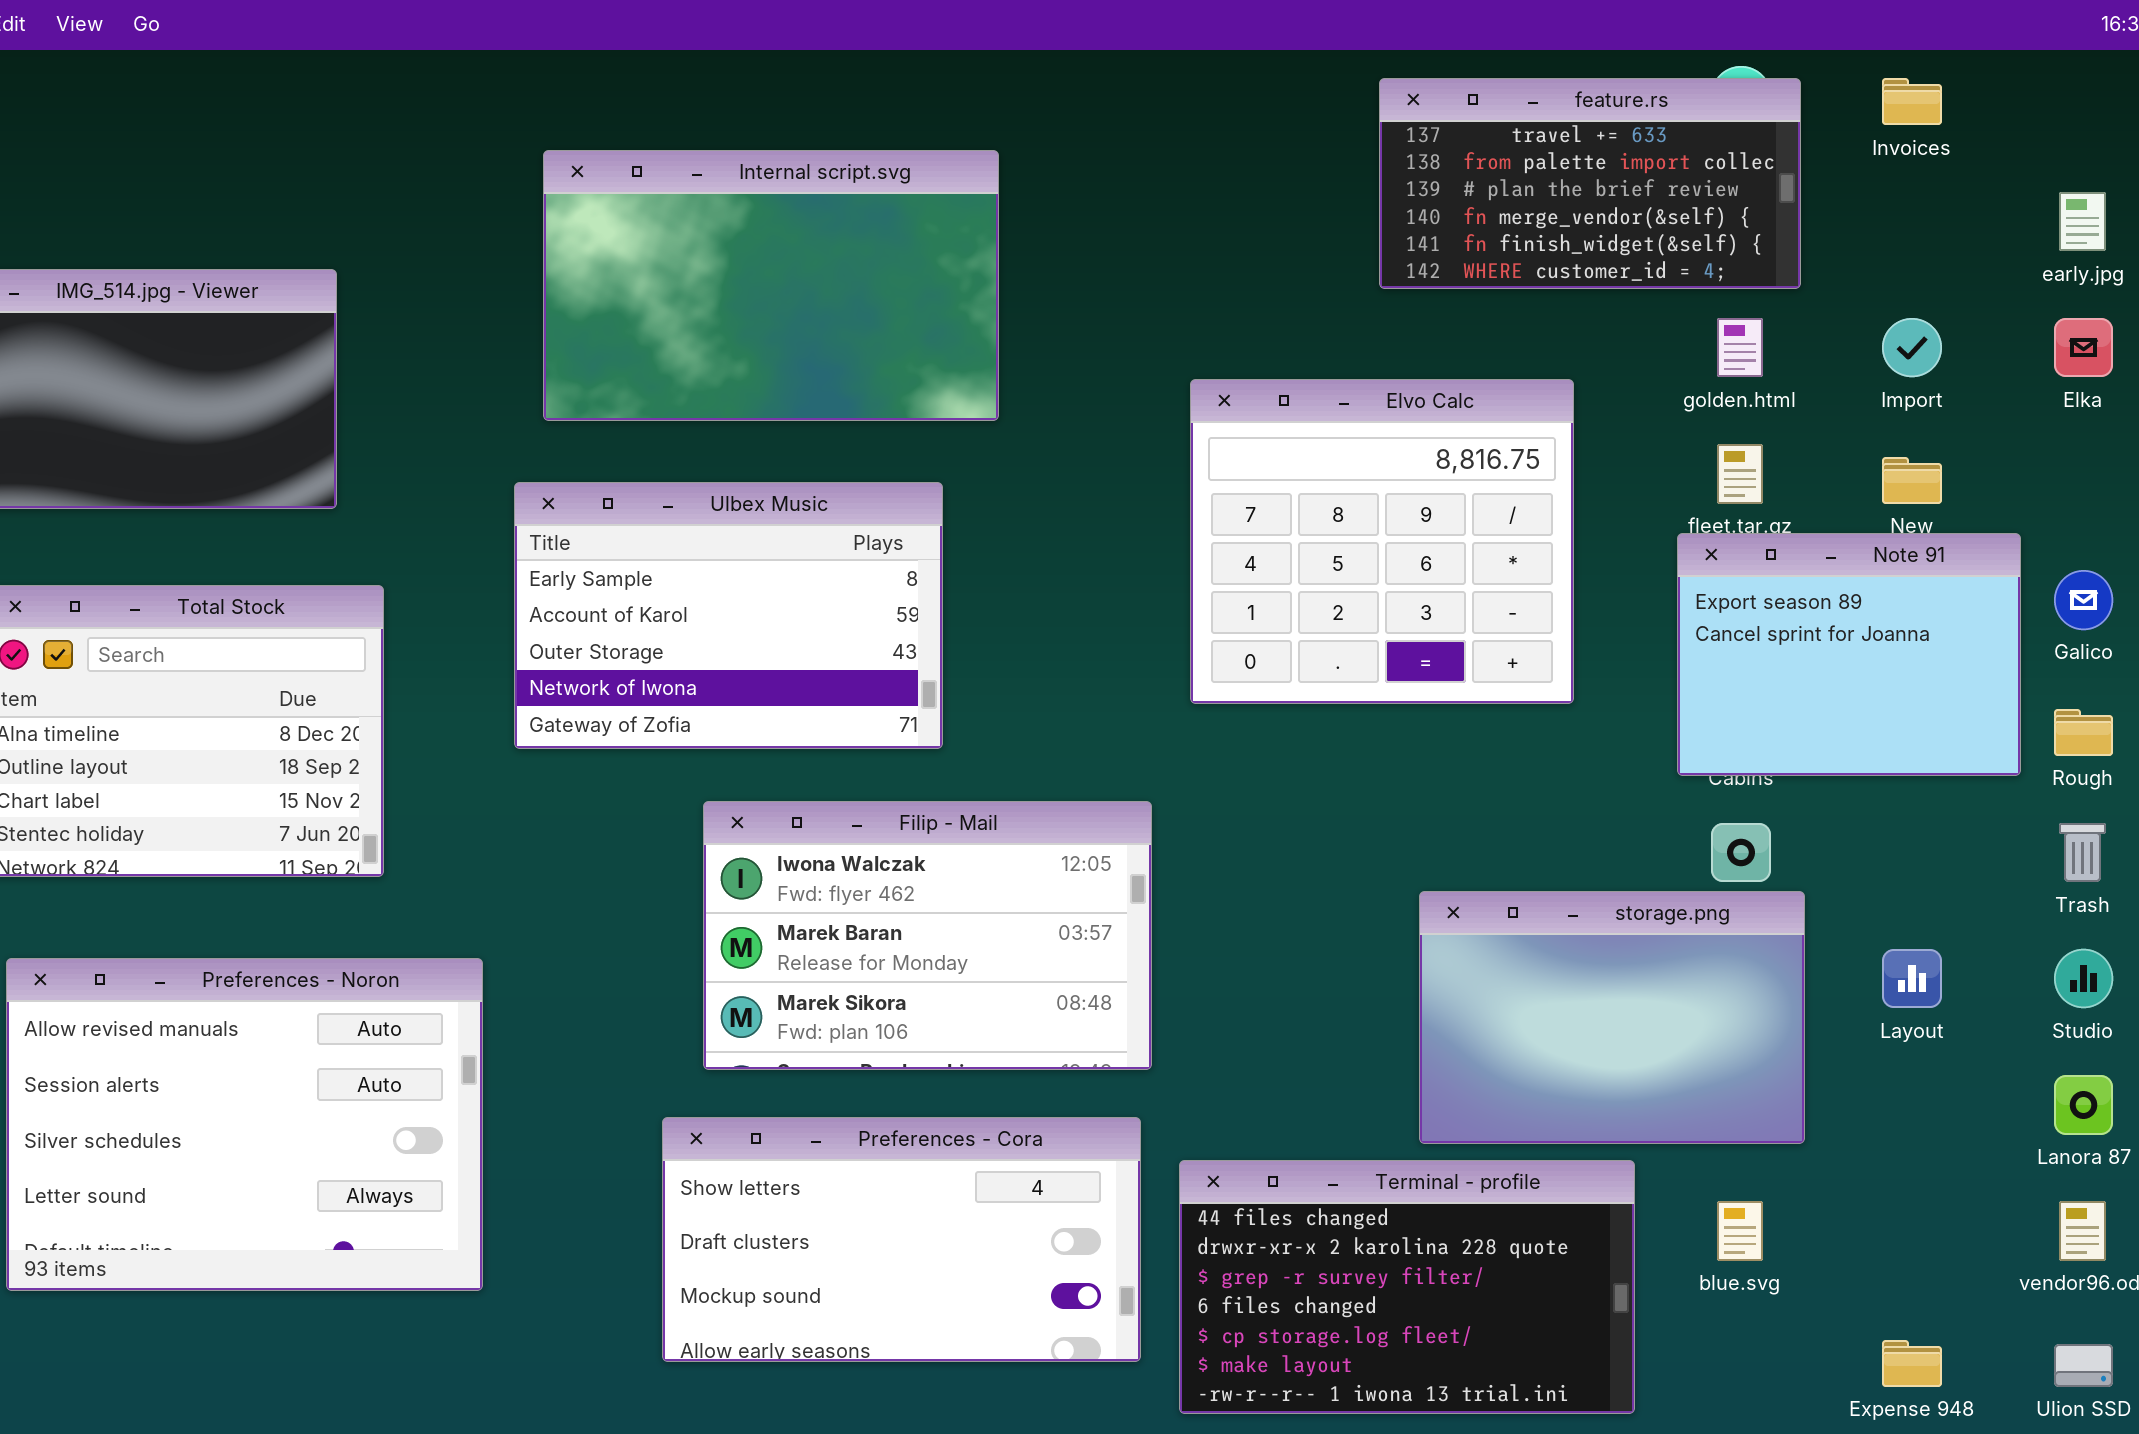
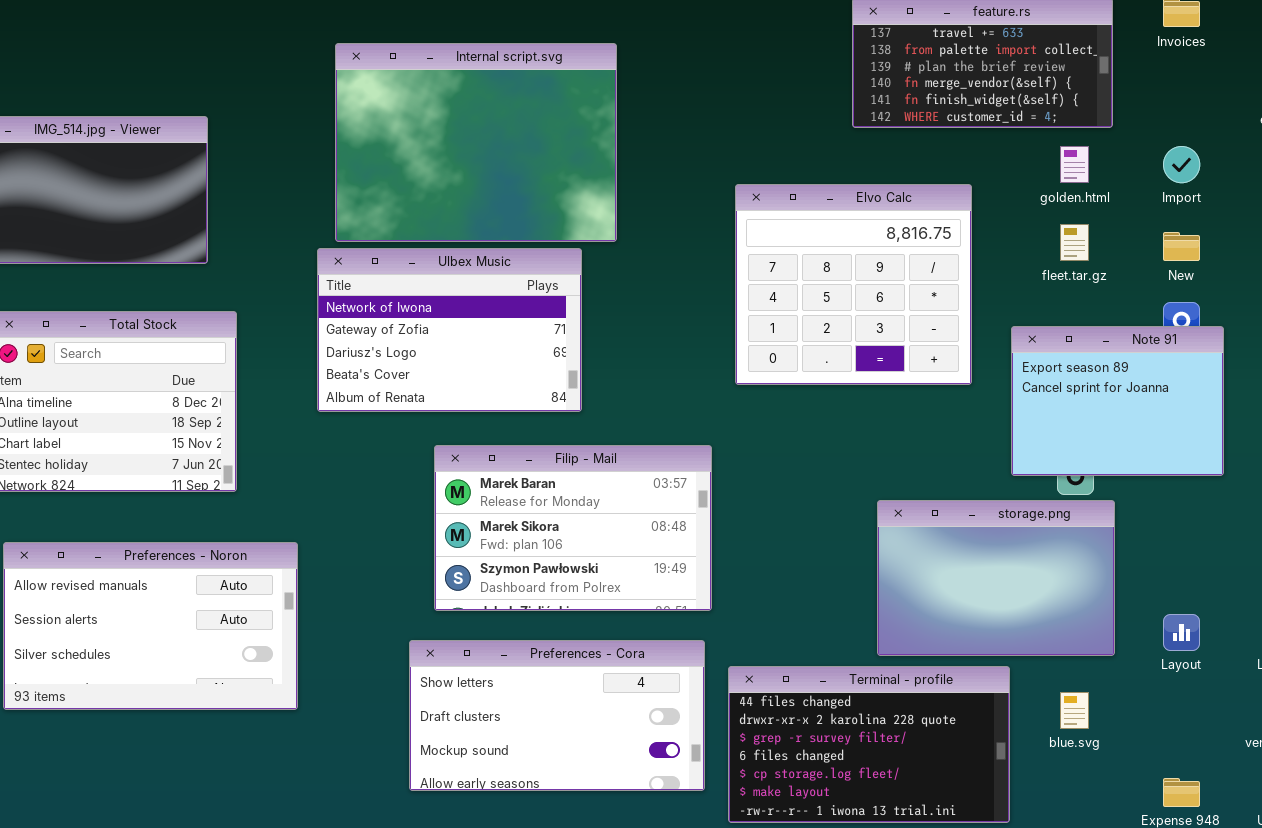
Internal script.svg: [543,150,999,421] -> [335,43,617,242], resized
Ulbex Music: [514,482,943,749] -> [317,248,582,412], scrolled down 3 rows
Note 91: [1677,533,2021,776] -> [1011,326,1224,476], moved
Filip - Mail: [703,801,1152,1070] -> [434,445,712,611], scrolled down 1 row
Layout: [1882,949,1942,1008] -> [1163,614,1200,651], moved
Preferences - Noron: [6,958,483,1291] -> [3,542,298,710], resized

